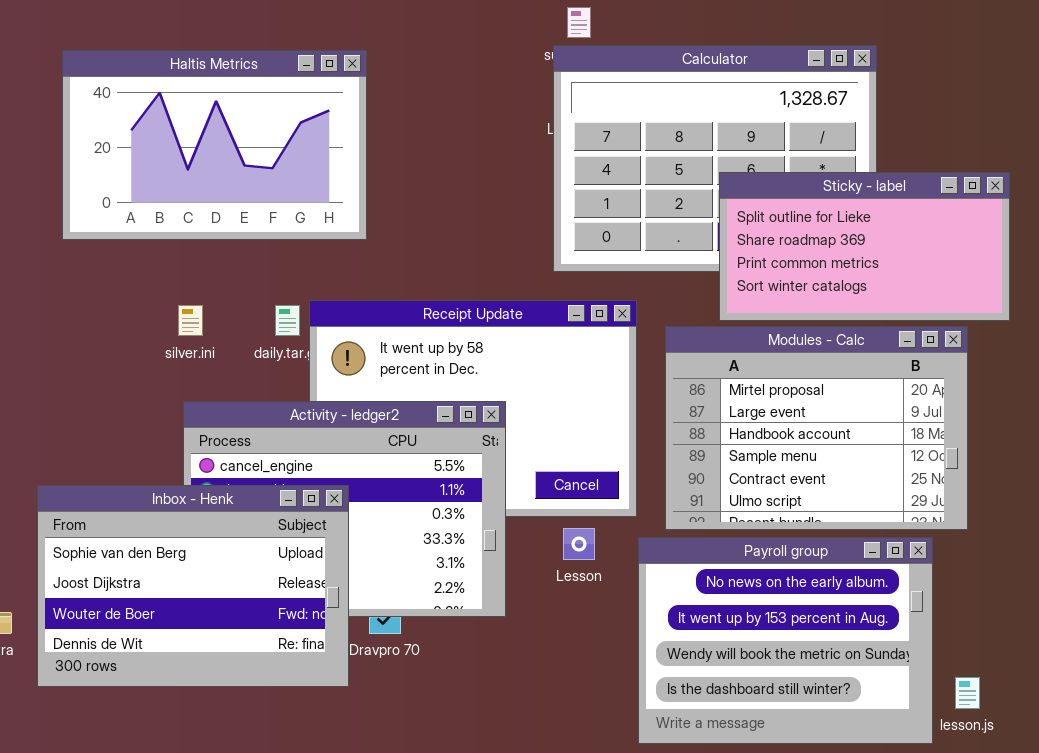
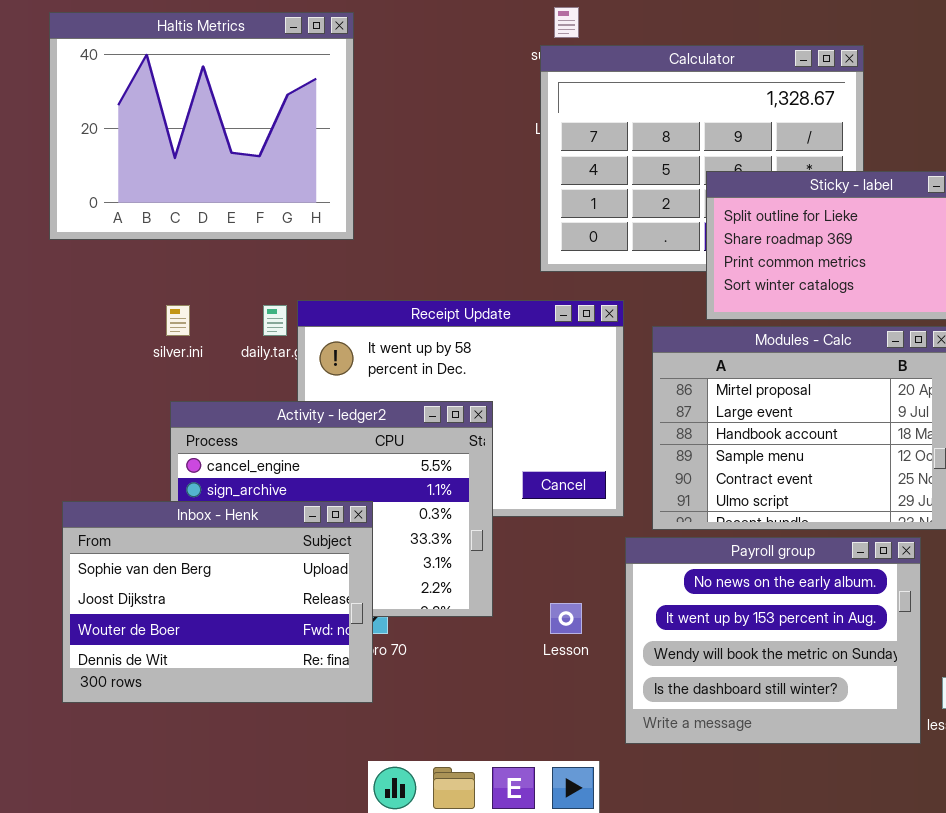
Haltis Metrics: [62,50,367,240] -> [49,12,354,240], resized
Inbox - Henk: [37,485,349,687] -> [62,501,373,703], moved
Lesson: [563,528,595,560] -> [550,603,582,634], moved

